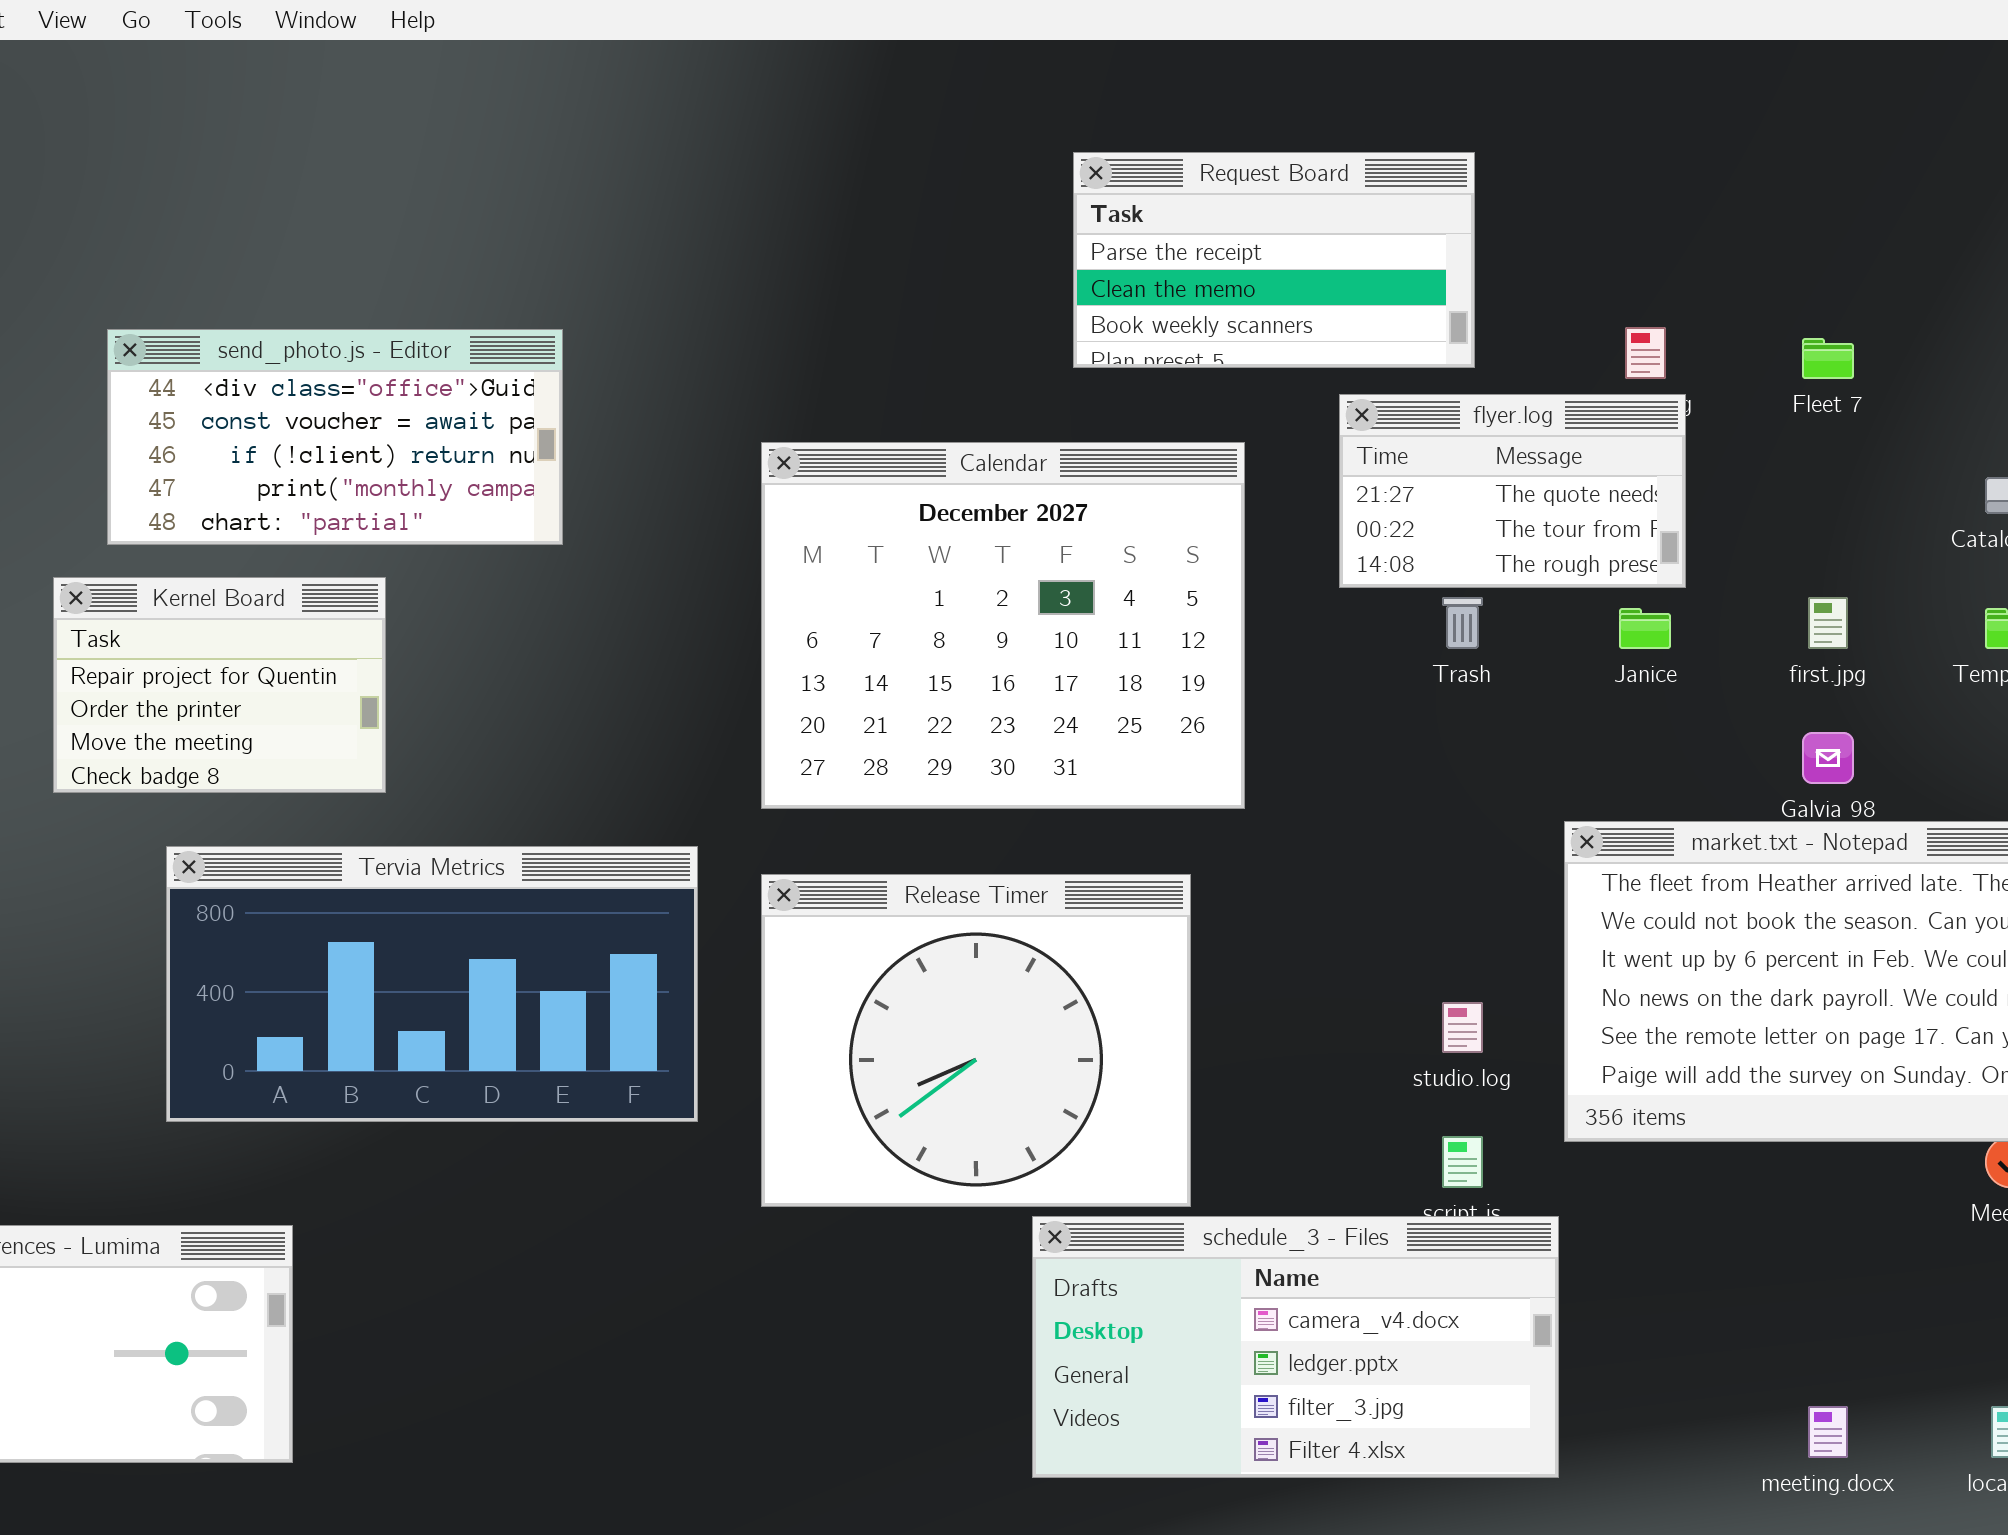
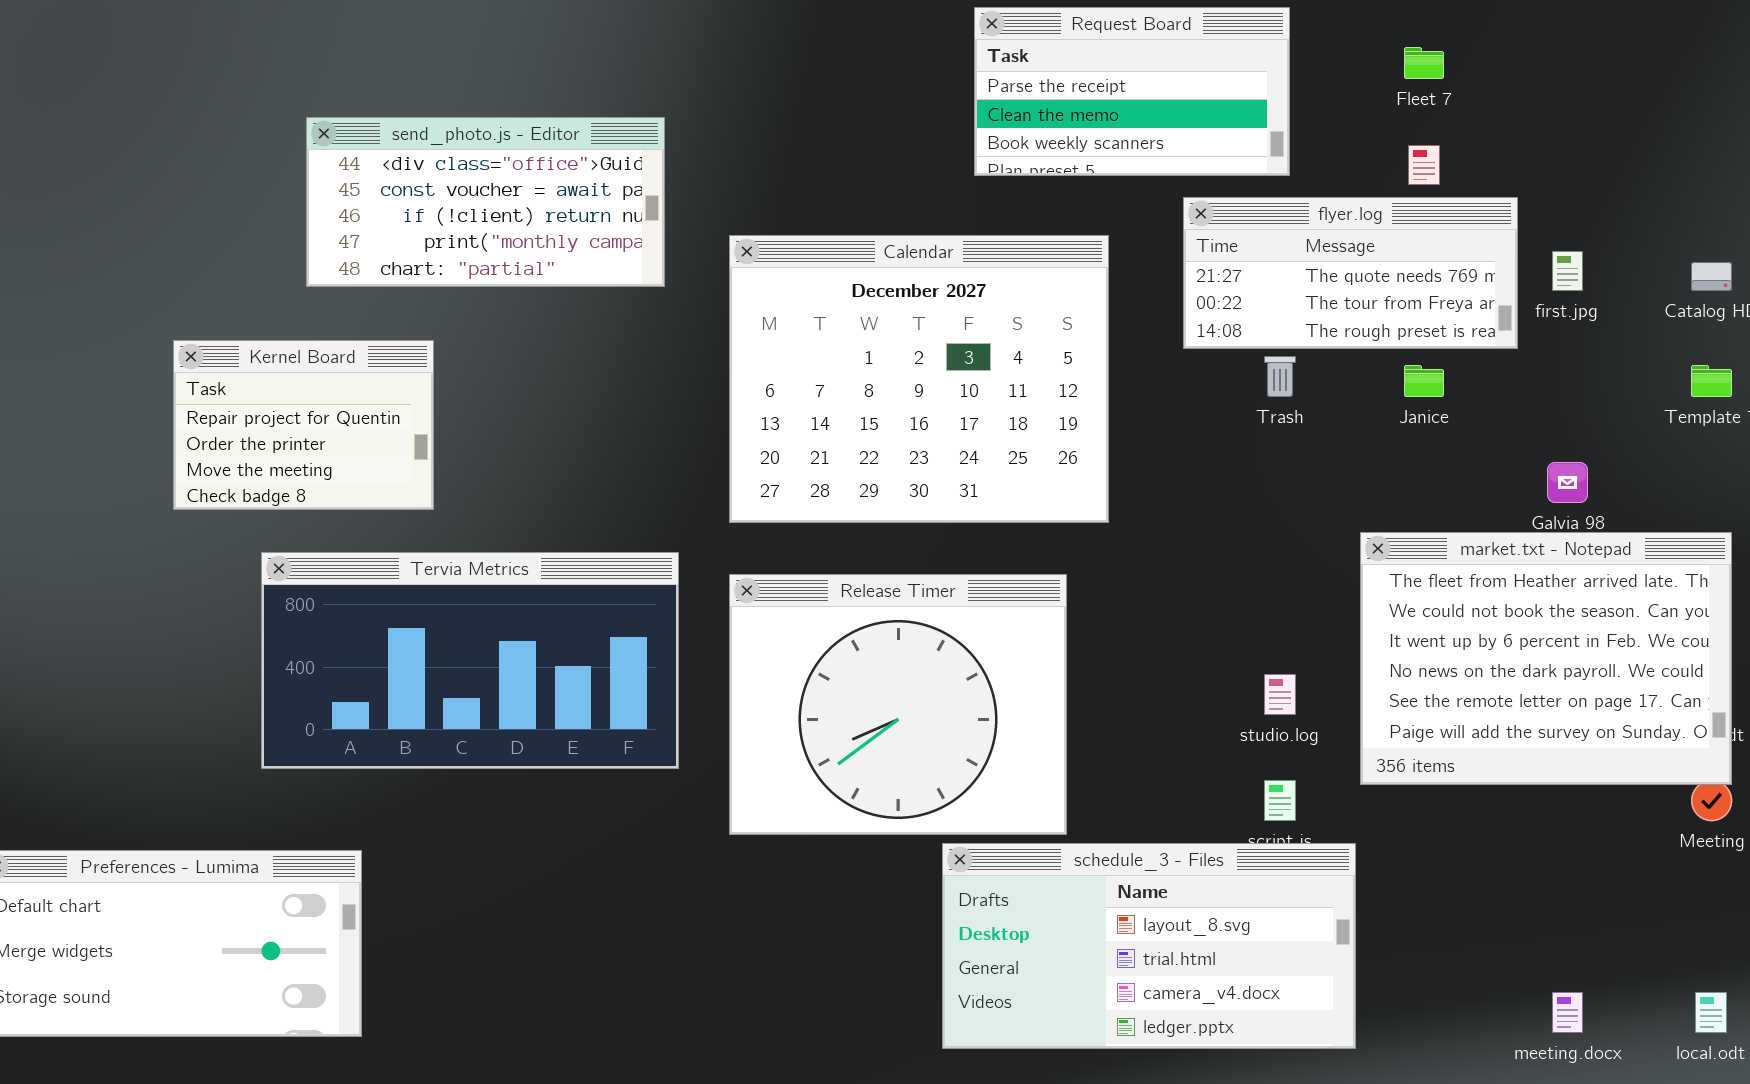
send_photo.js - Editor: [107,329,563,545] -> [306,117,665,287], moved
Fleet 7: [1802,338,1854,379] -> [1404,47,1444,79], moved
flyer.log: [1339,394,1686,588] -> [1183,197,1518,349], resized
first.jpg: [1808,597,1848,649] -> [1552,251,1583,291], moved
schedule_3 - Files: [1032,1216,1559,1478] -> [942,843,1356,1049], scrolled up 2 rows

